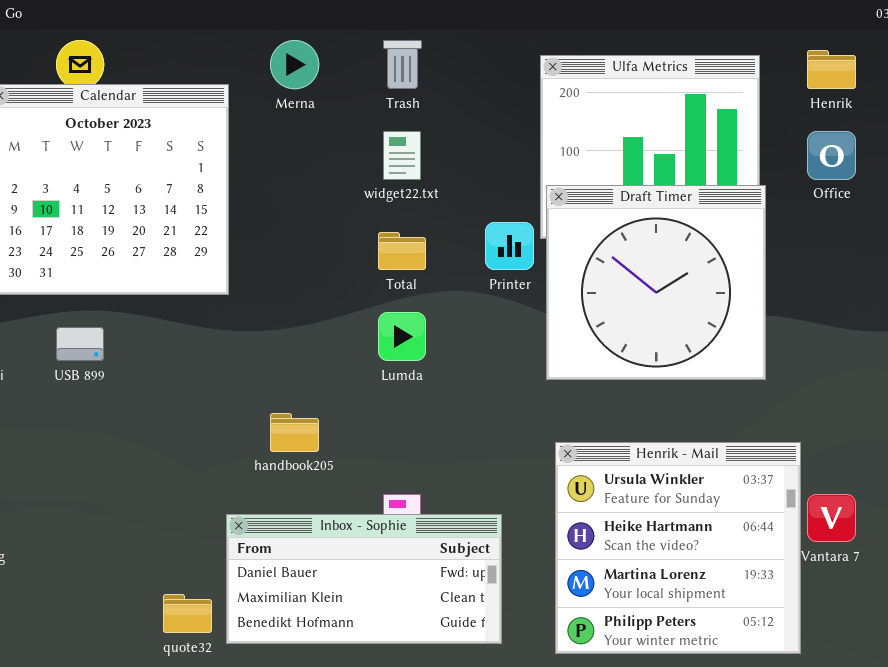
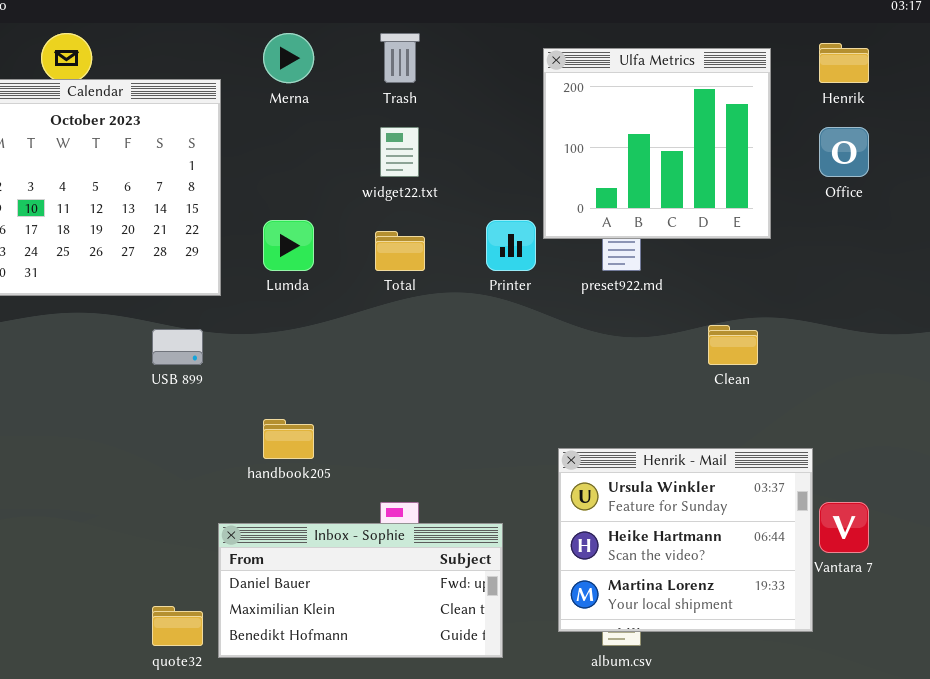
Draft Timer: [546,185,766,380] -> none, closed
Lumda: [378,312,426,361] -> [263,220,314,271], moved
USB 899: [56,327,104,361] -> [152,329,203,365], moved
Henrik - Mail: [555,442,801,654] -> [558,448,813,632], resized

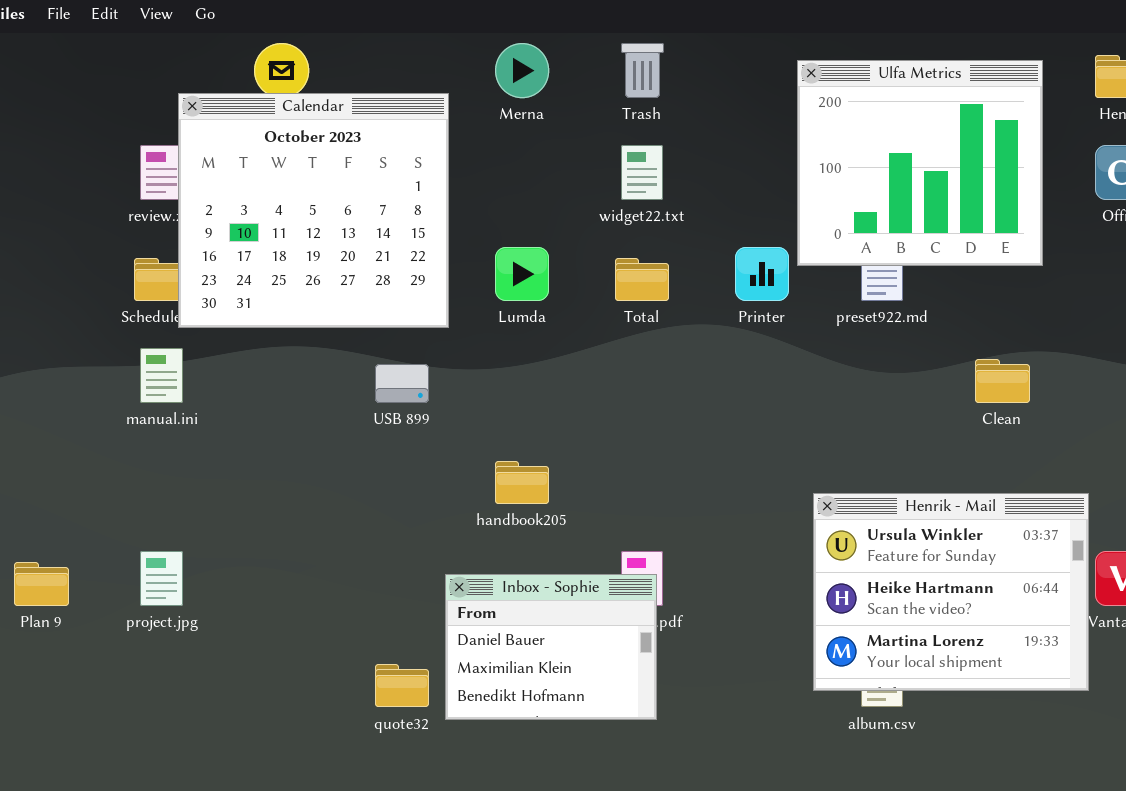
Inbox - Sophie: [218,523,503,658] -> [445,574,657,720], resized

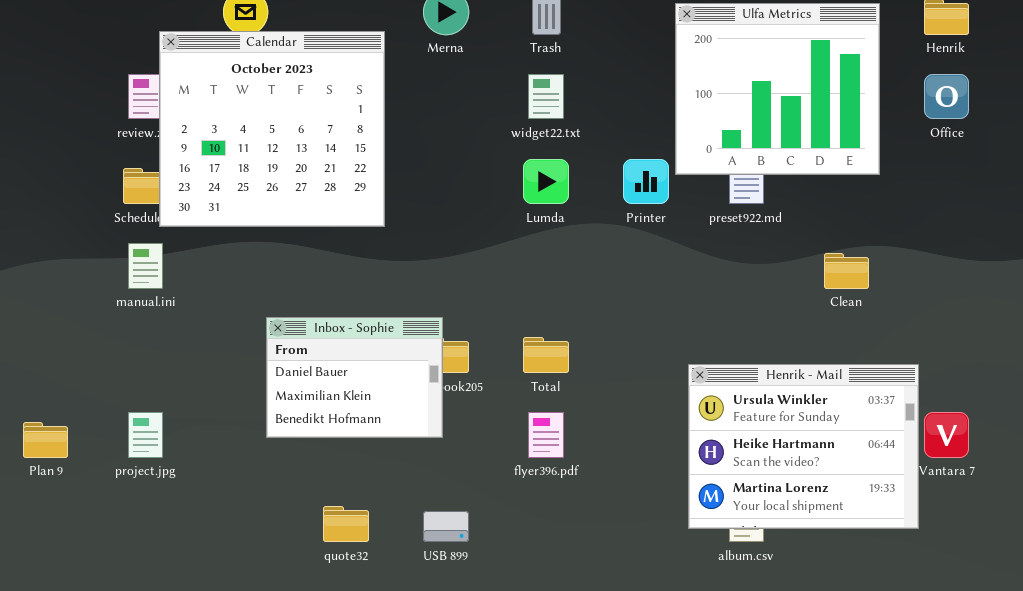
Lumda: [495,247,549,301] -> [523,159,569,204], moved
Total: [615,258,669,301] -> [523,337,569,373], moved
USB 899: [375,364,429,403] -> [423,511,469,542], moved
Inbox - Sophie: [445,574,657,720] -> [266,317,443,438], moved

